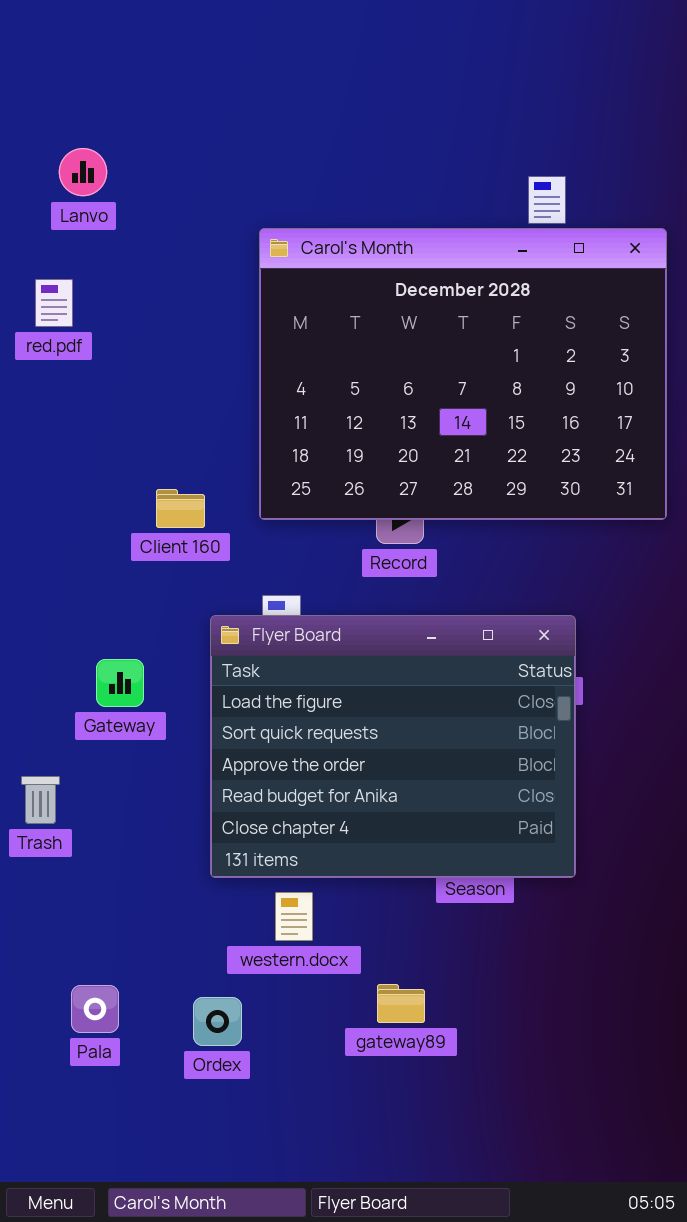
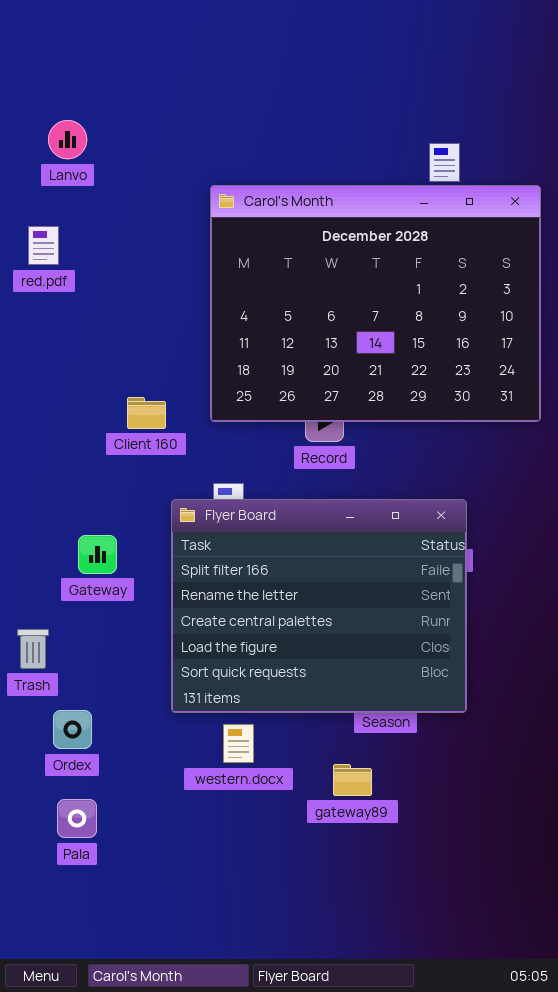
Flyer Board: [210,615,576,878] -> [171,499,467,713], scrolled up 3 rows
gateway89: [377,984,425,1023] -> [333,764,372,796], moved
Ordex: [193,997,242,1046] -> [53,710,92,749], moved

